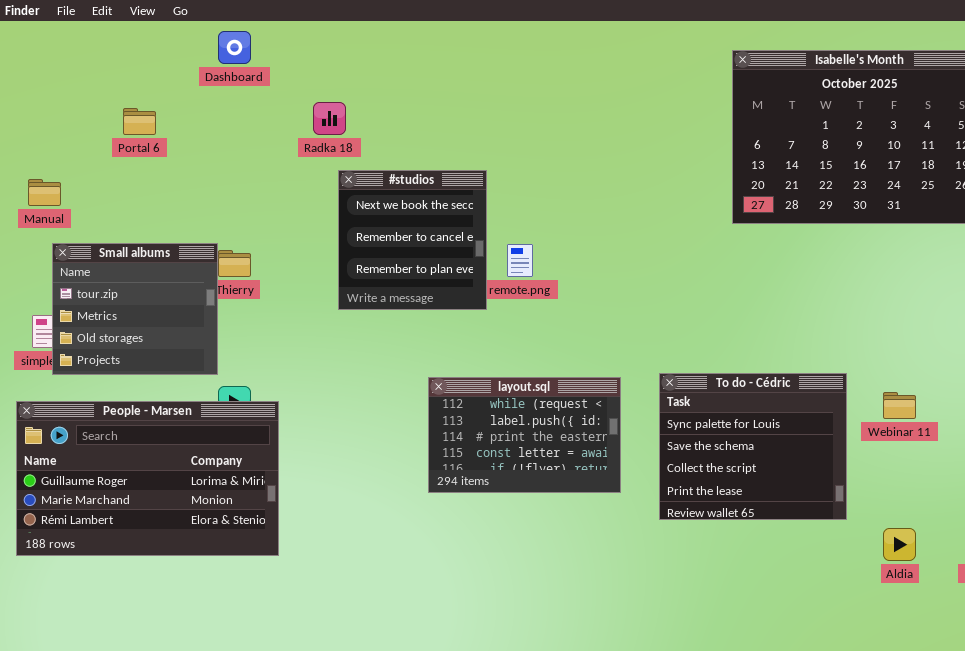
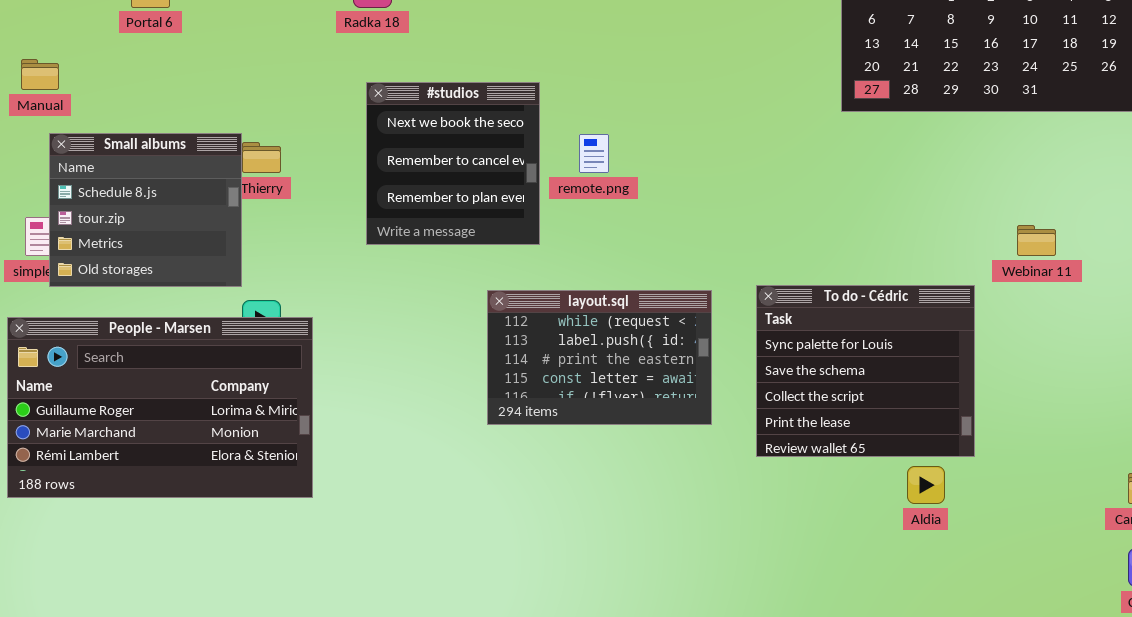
#studios: [338,170,487,310] -> [366,82,540,245], moved
Small albums: [52,243,218,375] -> [49,133,242,287], scrolled up 1 row
Webinar 11: [883,392,916,419] -> [1017,225,1056,256], moved
Aldia: [883,528,916,561] -> [907,466,945,504], moved

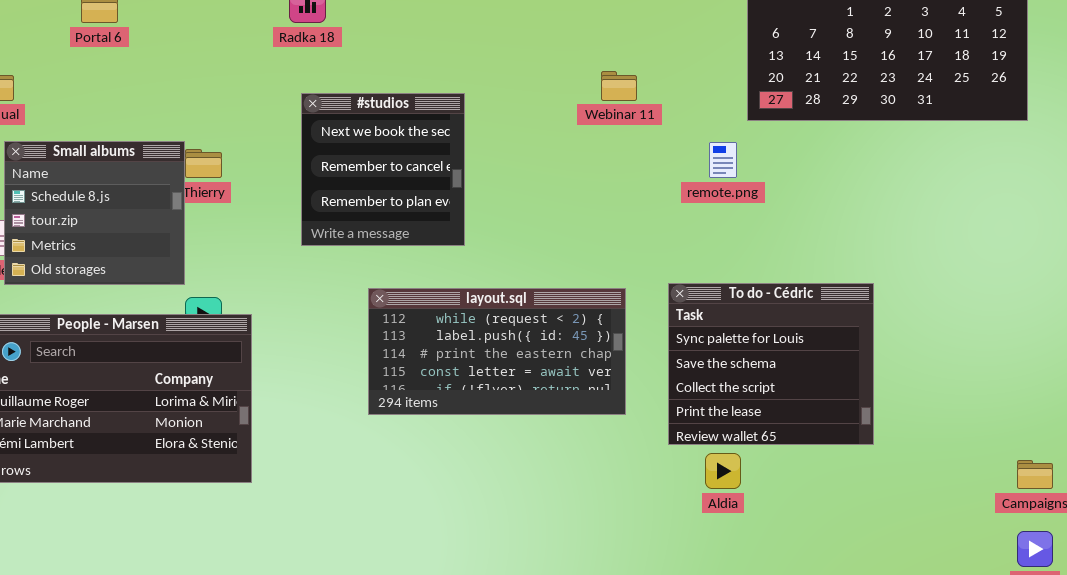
remote.png: [579,134,609,173] -> [709,142,737,178], moved
Webinar 11: [1017,225,1056,256] -> [601,71,637,101], moved
layout.sql: [487,290,712,425] -> [368,288,626,415], resized
Aldia: [907,466,945,504] -> [705,453,741,489], moved

